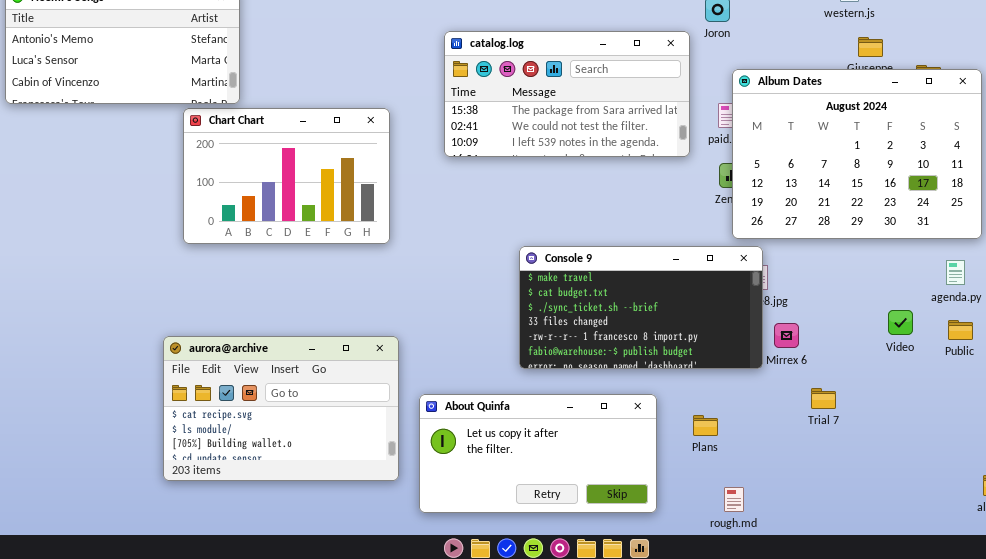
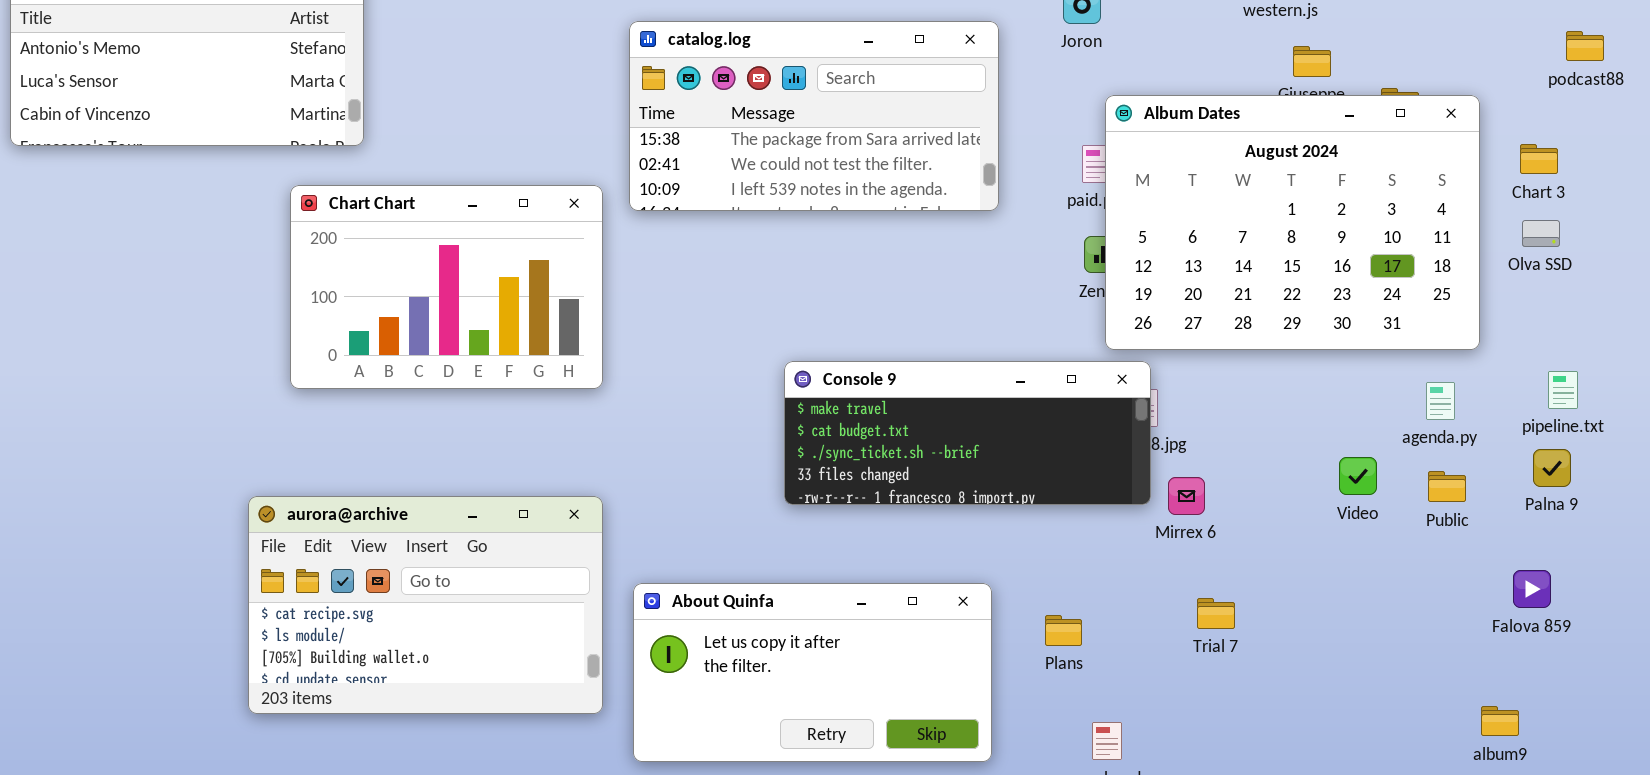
catalog.log: [444,31,690,157] -> [629,21,999,211], moved
Chart Chart: [183,108,390,244] -> [290,185,603,389], moved
Console 9: [519,246,763,369] -> [784,361,1151,505], resized
Trial 7: [811,388,836,409] -> [1197,598,1235,629], moved

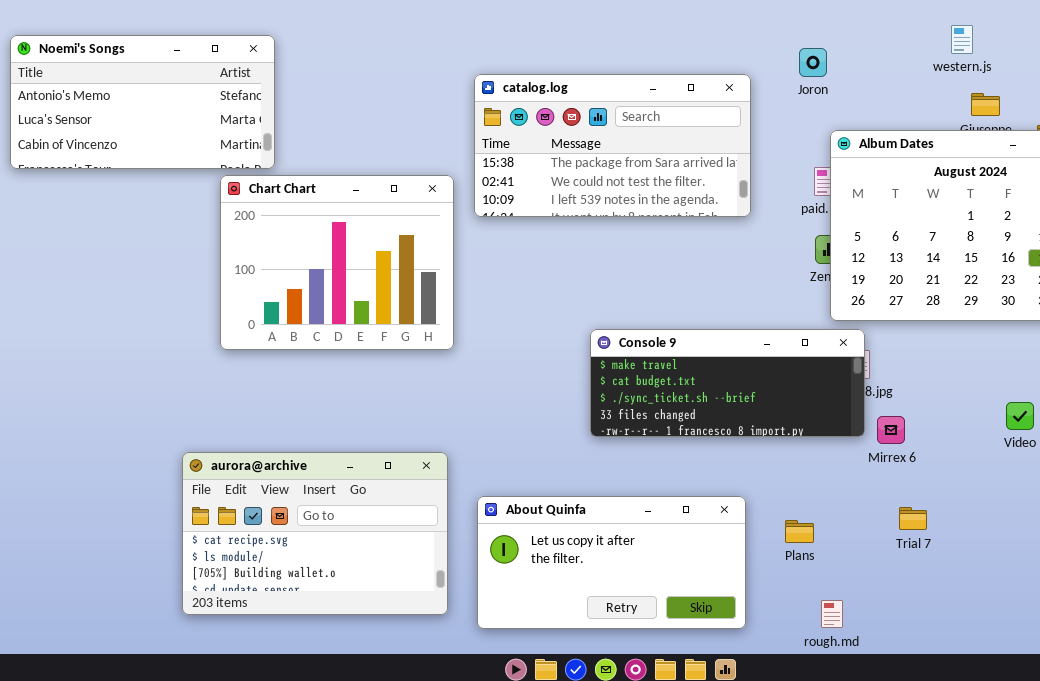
Chart Chart: [290,185,603,389] -> [220,175,454,350], resized
aurora@archive: [248,496,603,714] -> [182,452,448,615], moved

